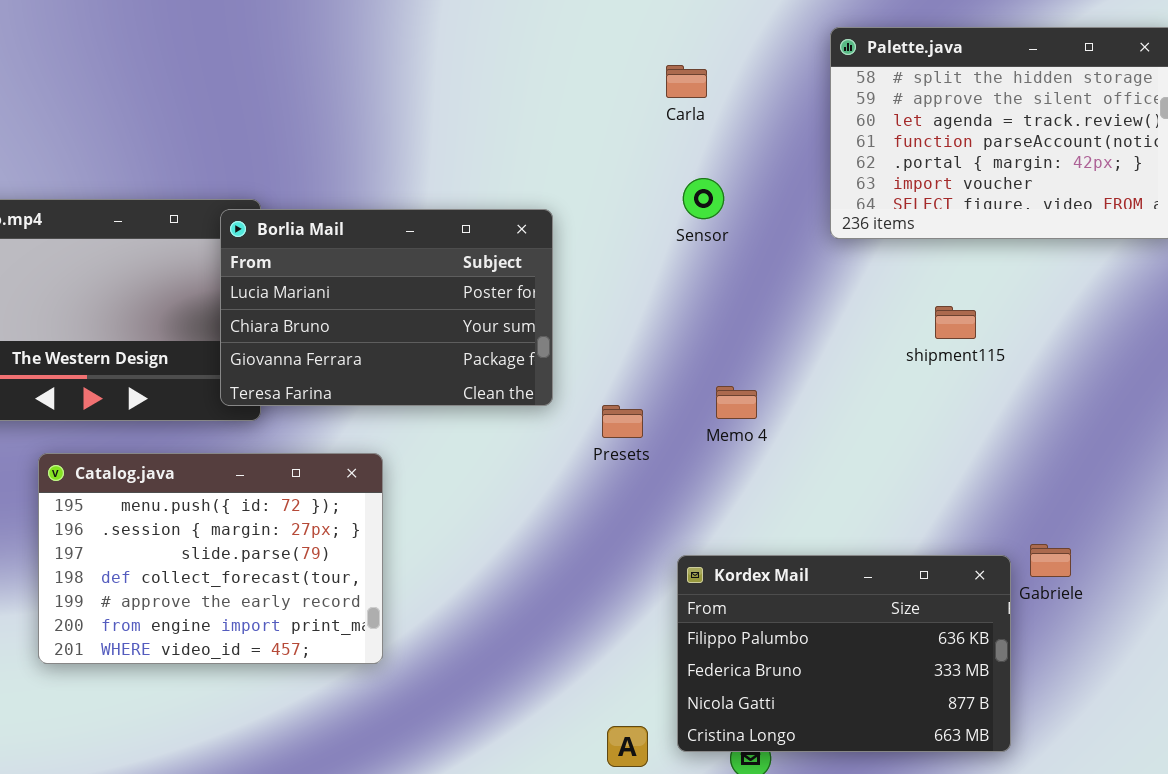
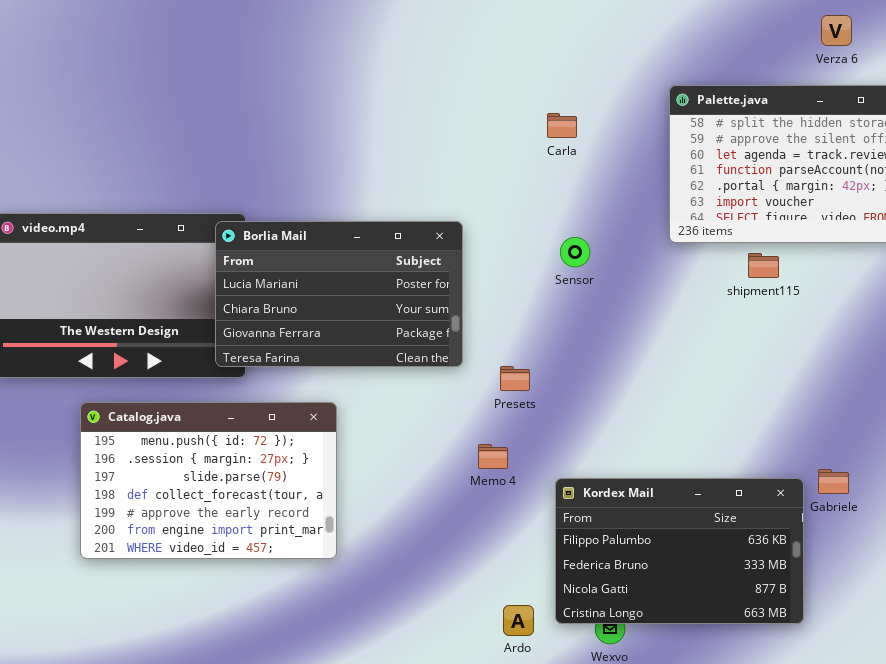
Sensor: [683,178,724,219] -> [560,237,590,267], moved
shipment115: [935,306,976,339] -> [748,253,779,278], moved
Memo 4: [716,386,757,419] -> [478,444,508,469], moved

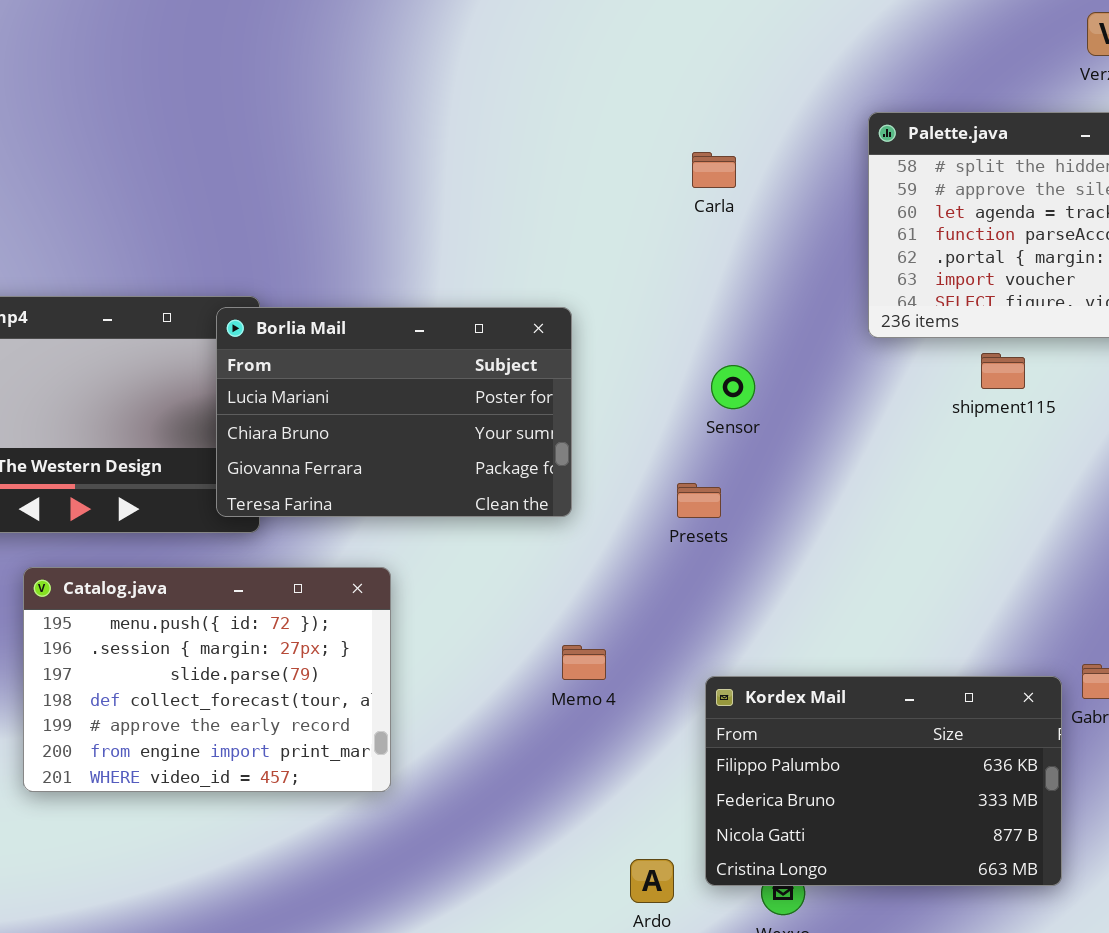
Sensor: [560,237,590,267] -> [711,365,755,409], moved
Presets: [500,366,530,391] -> [677,483,721,518], moved
Memo 4: [478,444,508,469] -> [562,645,606,680], moved

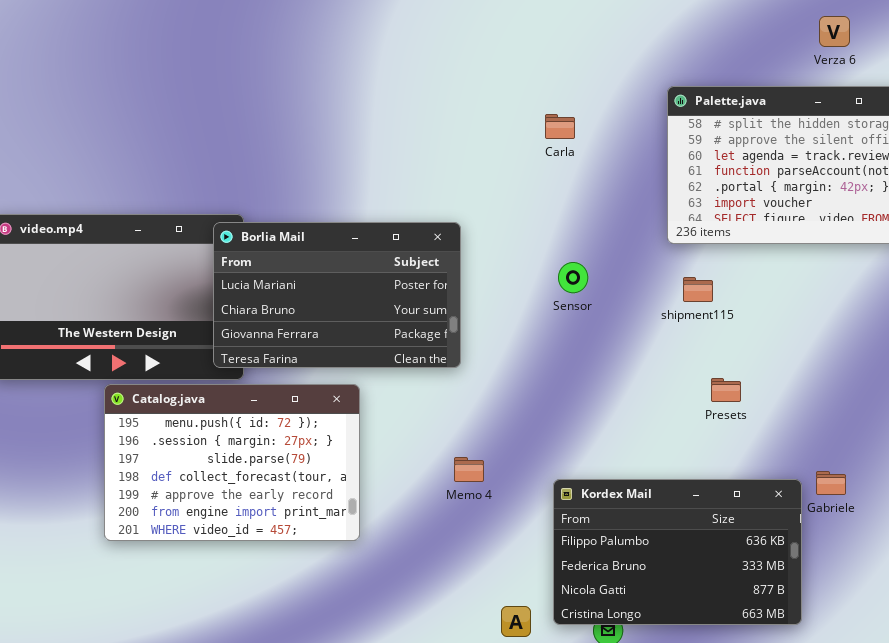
shipment115: [981,353,1025,389] -> [683,277,713,302], moved
Presets: [677,483,721,518] -> [711,378,741,402], moved
Catalog.java: [23,567,391,792] -> [104,384,360,541], moved

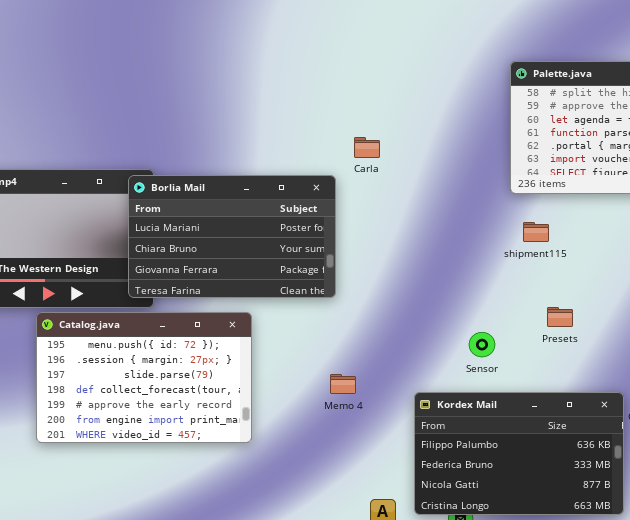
Carla: [545,114,575,139] -> [354,137,380,158], moved
Sensor: [558,262,588,293] -> [469,332,495,357], moved

